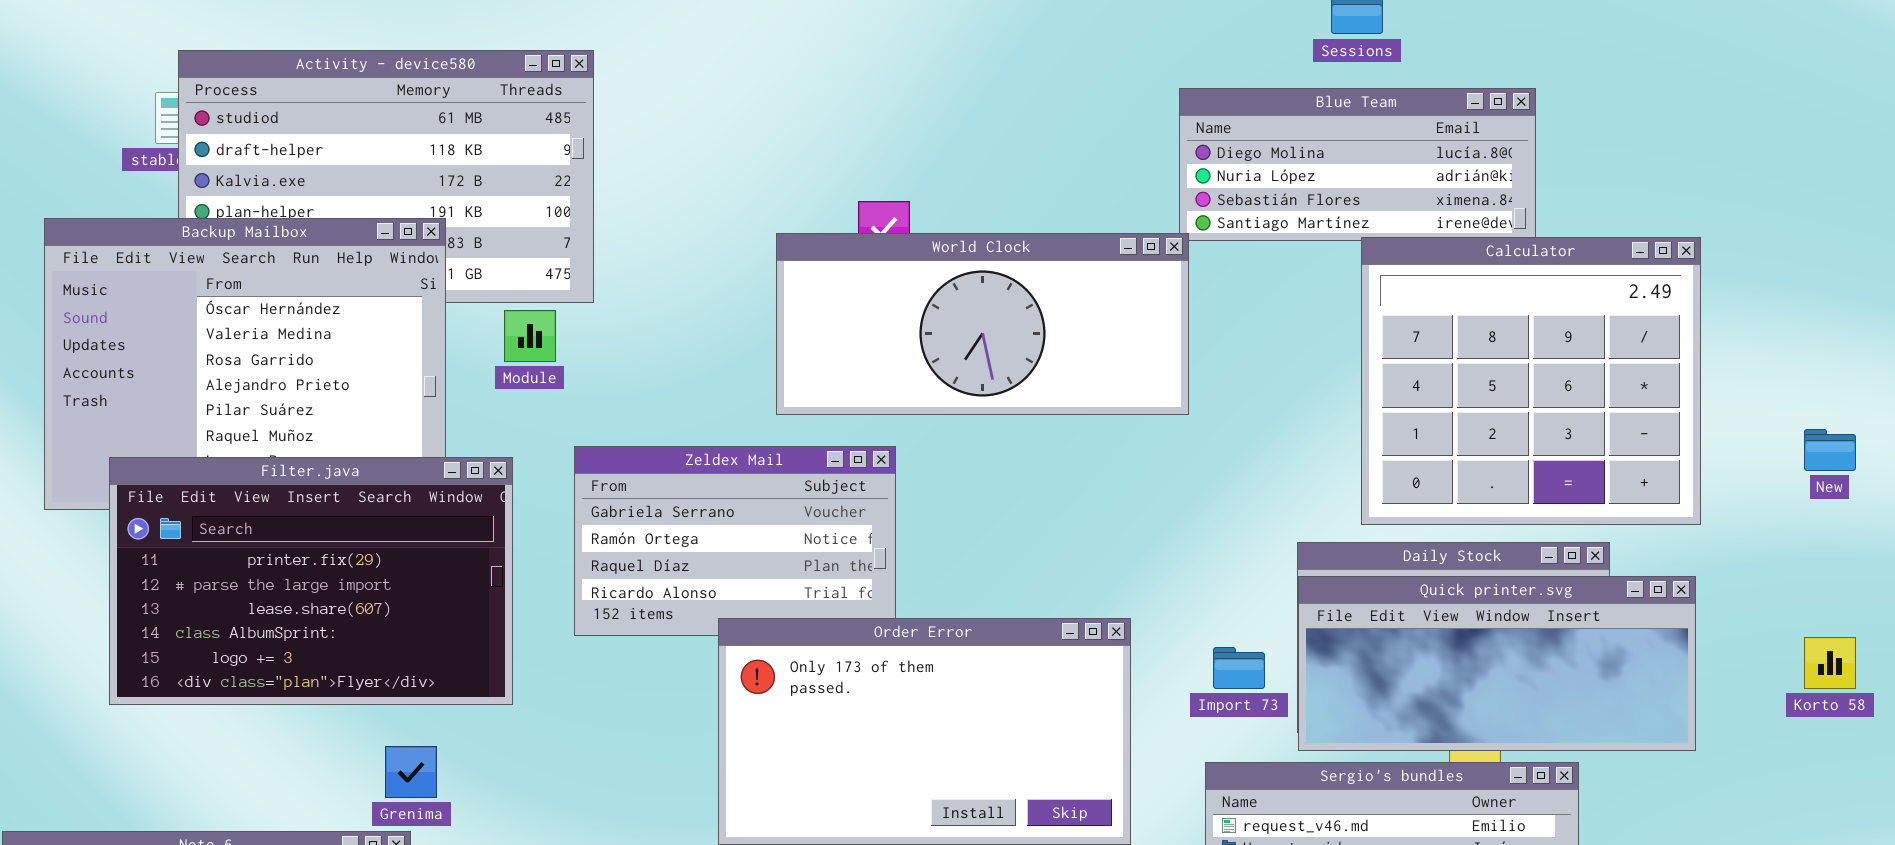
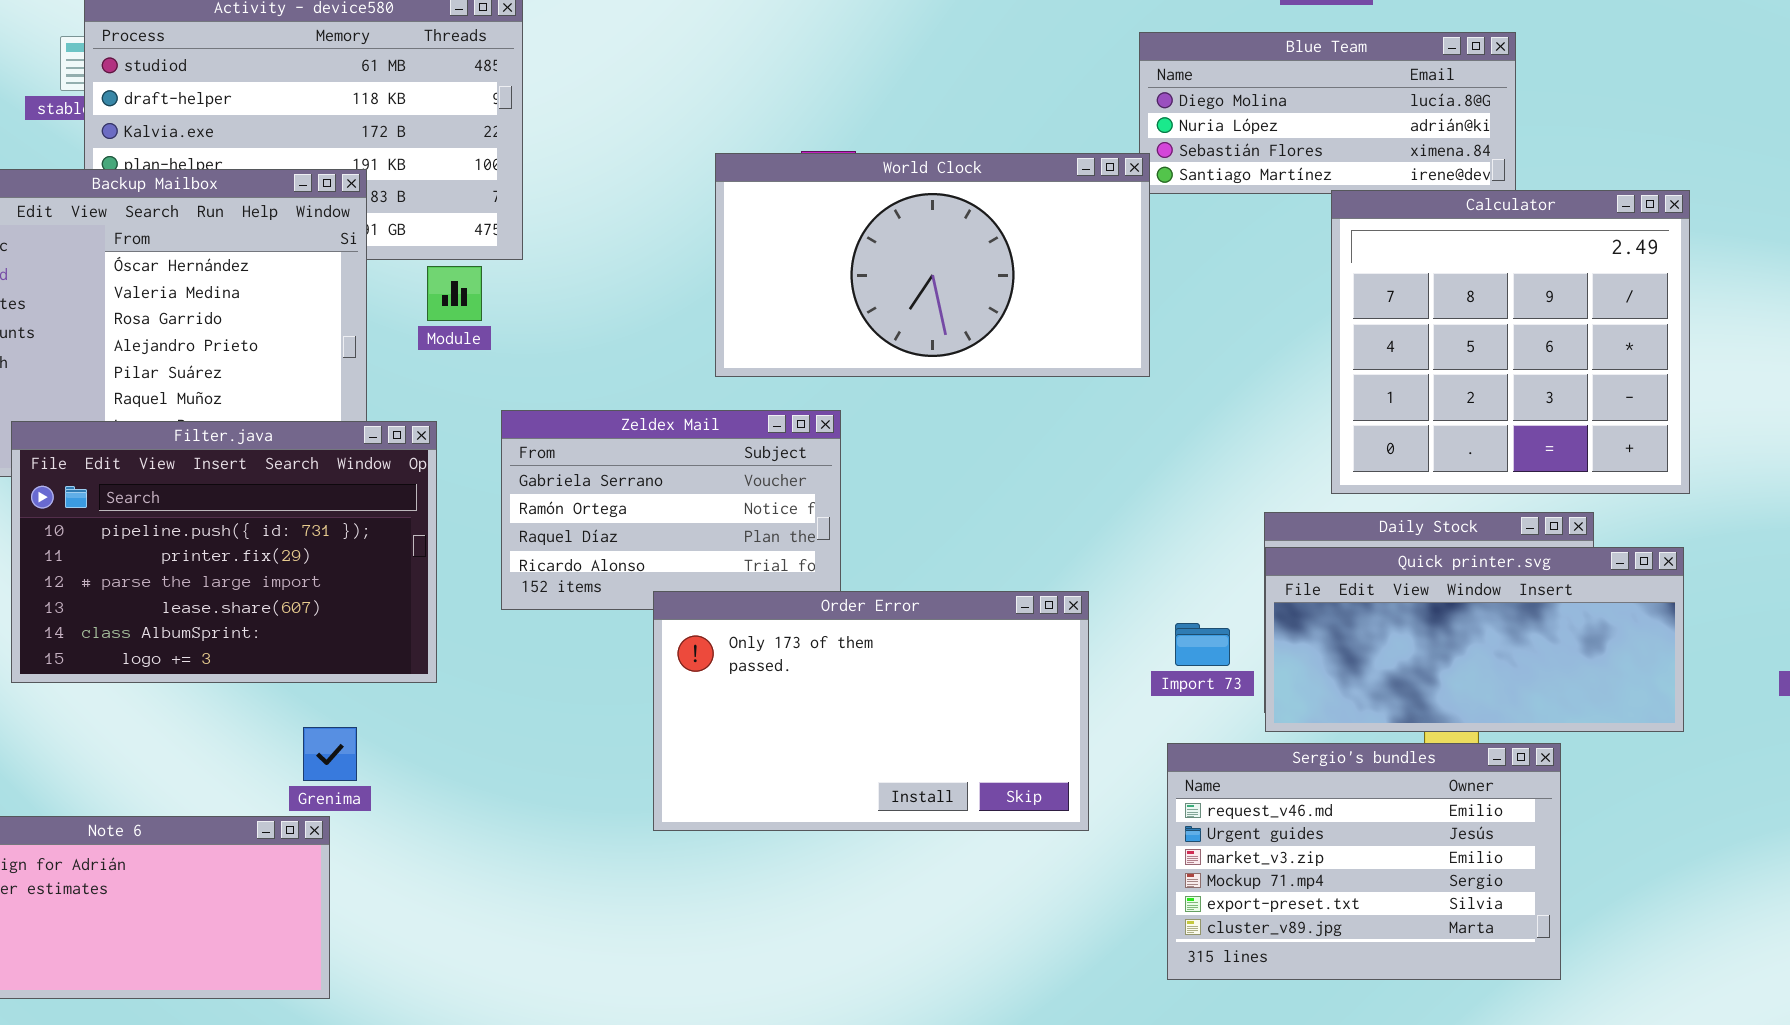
World Clock: [776,233,1189,415] -> [715,153,1150,377], resized
Filter.java: [109,457,513,705] -> [11,421,437,683], scrolled up 1 row

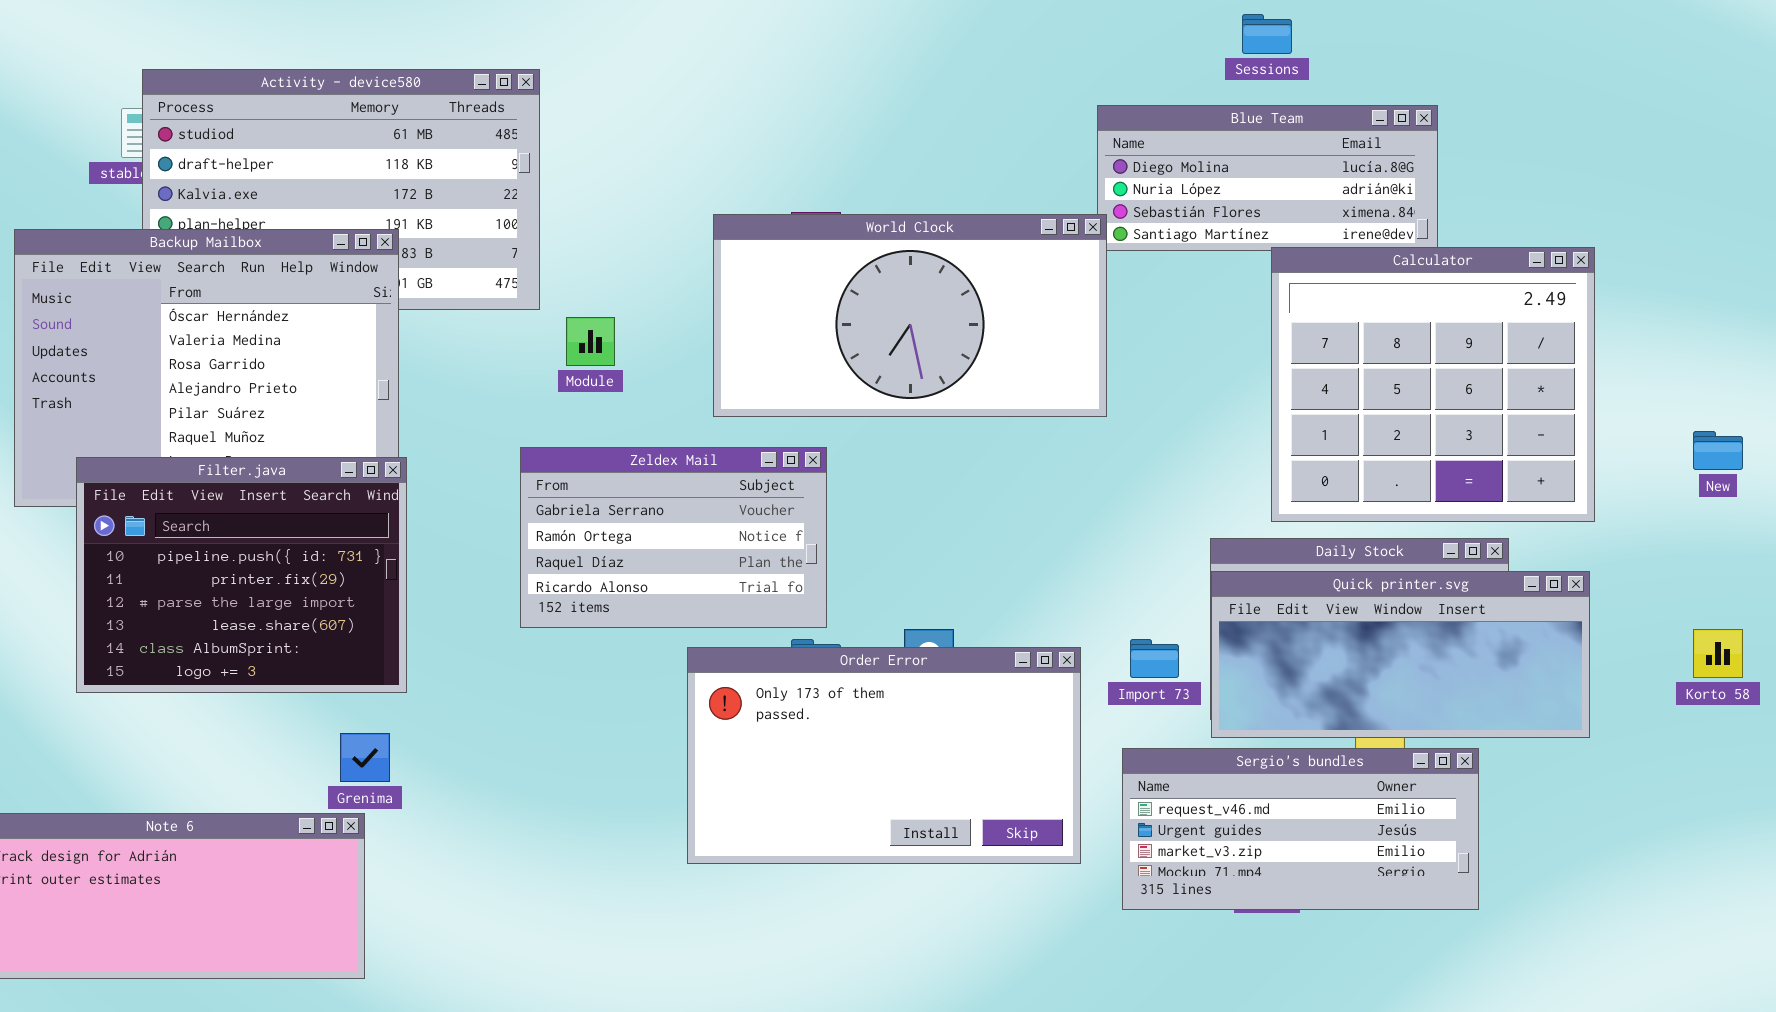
Module: [427,266,482,321] -> [566,317,615,366], moved
Filter.java: [11,421,437,683] -> [76,457,407,693], resized
Order Error: [653,591,1089,831] -> [687,647,1081,864], moved
Sergio's bundles: [1167,743,1561,980] -> [1122,748,1479,910], resized

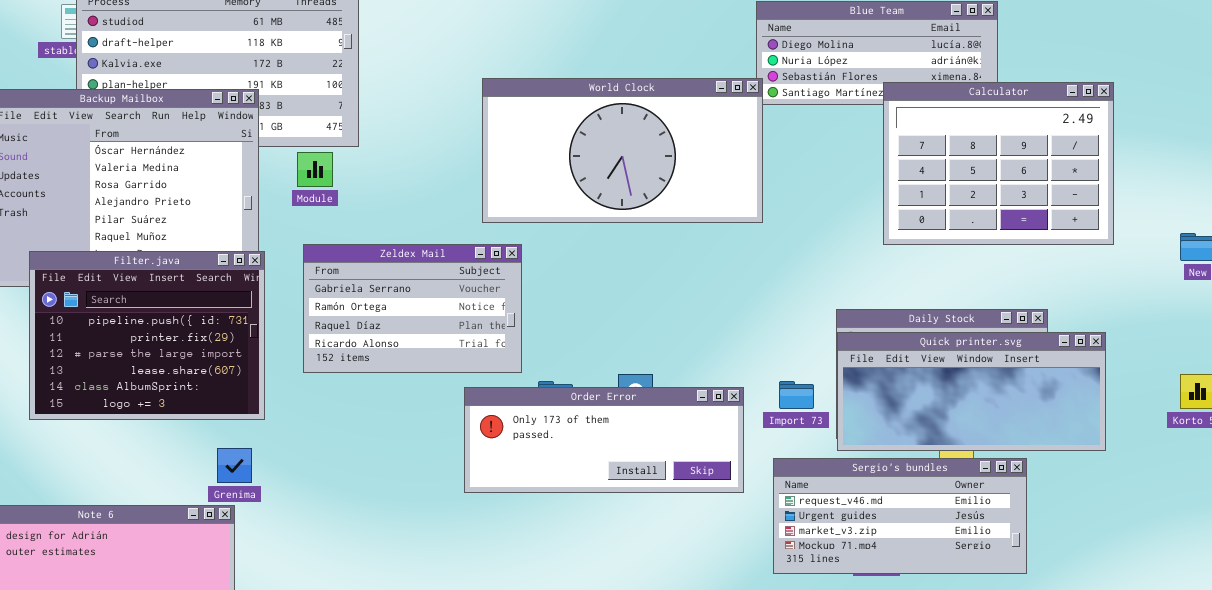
Calculator: [1271,247,1595,522] -> [883,82,1114,245], moved, resized
Module: [566,317,615,366] -> [297,152,333,187], moved
Zeldex Mail: [520,447,827,628] -> [303,244,522,373], moved
Order Error: [687,647,1081,864] -> [464,387,744,493], resized

